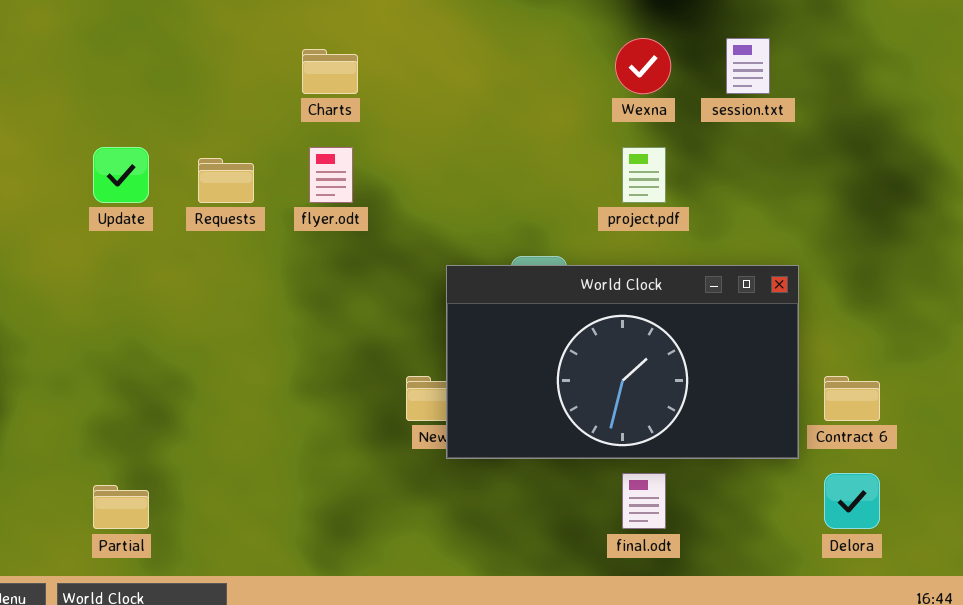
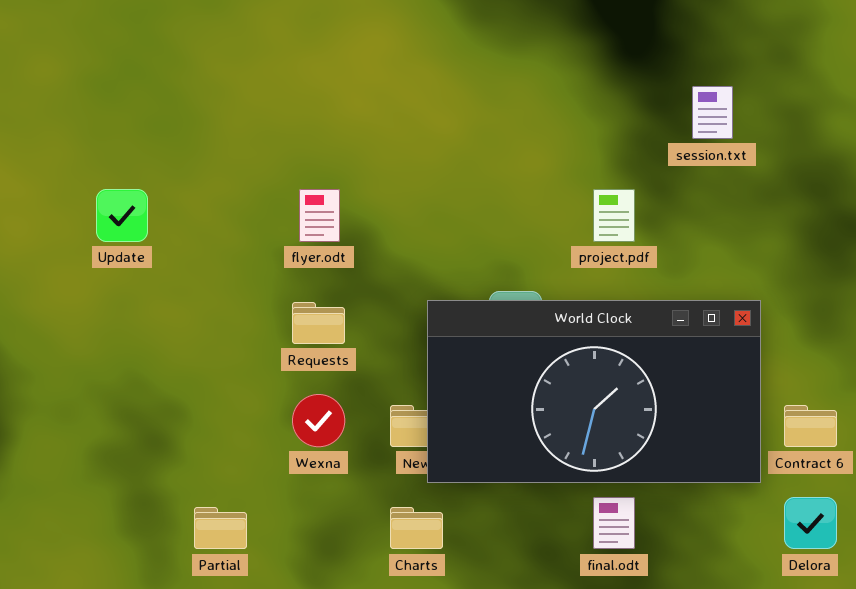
Wexna: [615,38,671,94] -> [292,394,345,447], moved
Charts: [302,49,358,94] -> [390,507,443,549], moved
Requests: [198,158,254,203] -> [292,302,345,344], moved
Partial: [93,485,149,529] -> [194,507,247,549], moved

